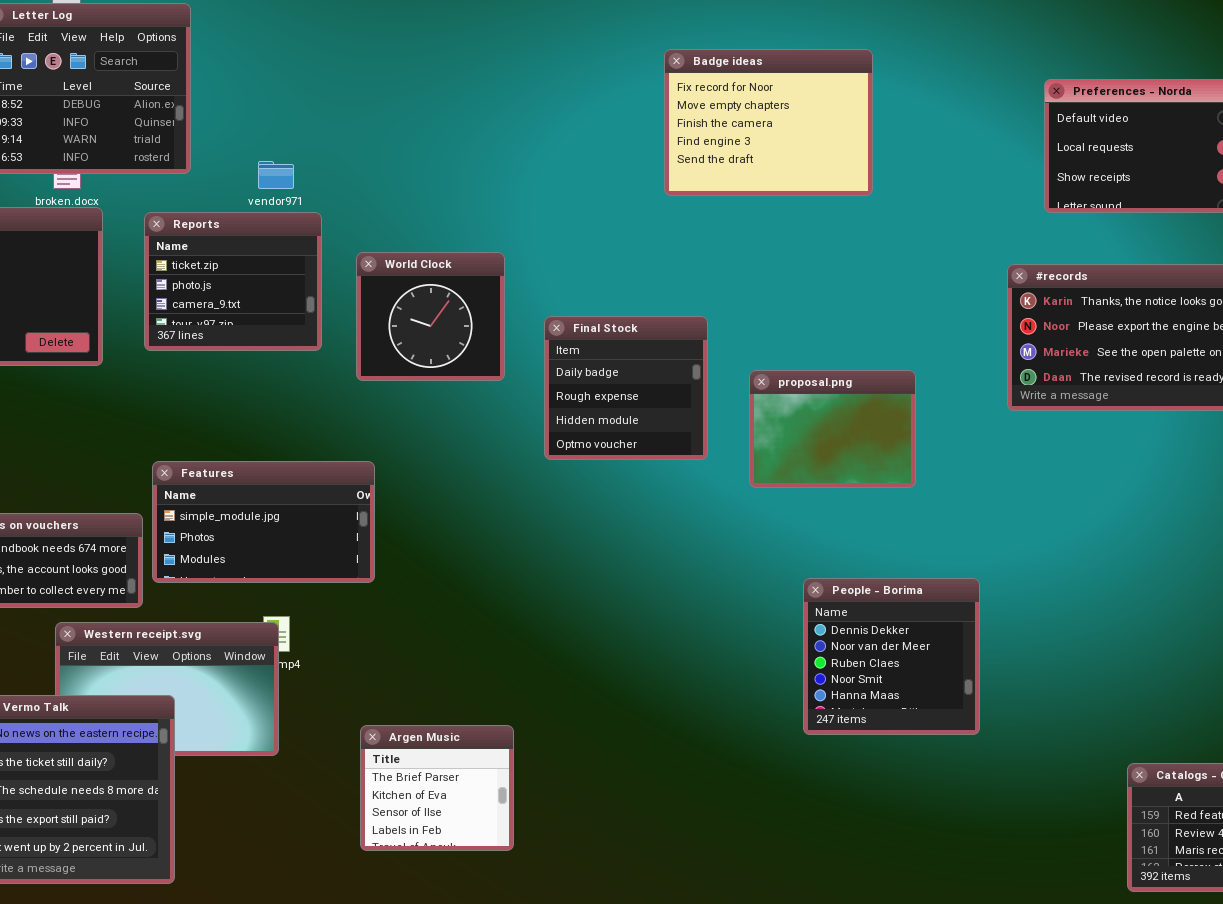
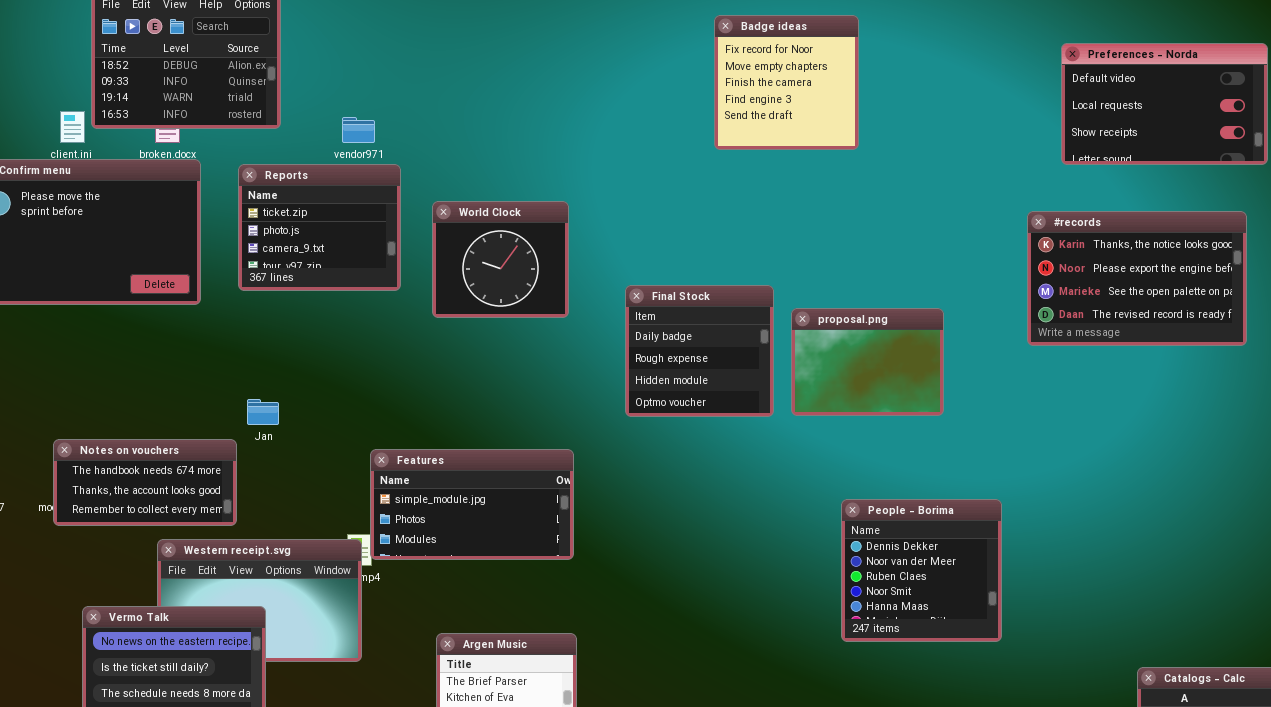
Badge ideas: [664,49,873,196] -> [714,15,859,150], resized
Final Stock: [544,316,708,460] -> [625,285,774,417], moved
Features: [152,461,375,583] -> [370,449,574,560], moved

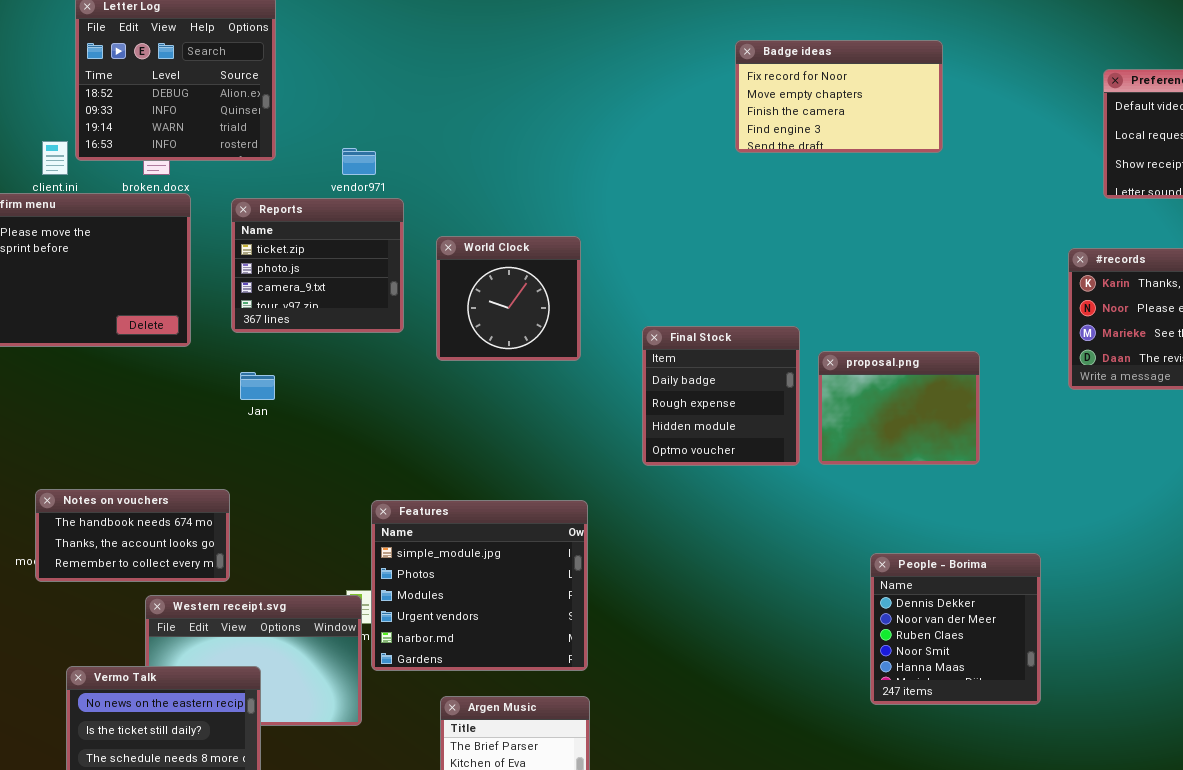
Badge ideas: [714,15,859,150] -> [735,40,943,153], resized
Jan: [247,399,279,425] -> [240,372,275,400], moved
Features: [370,449,574,560] -> [371,500,588,671], resized

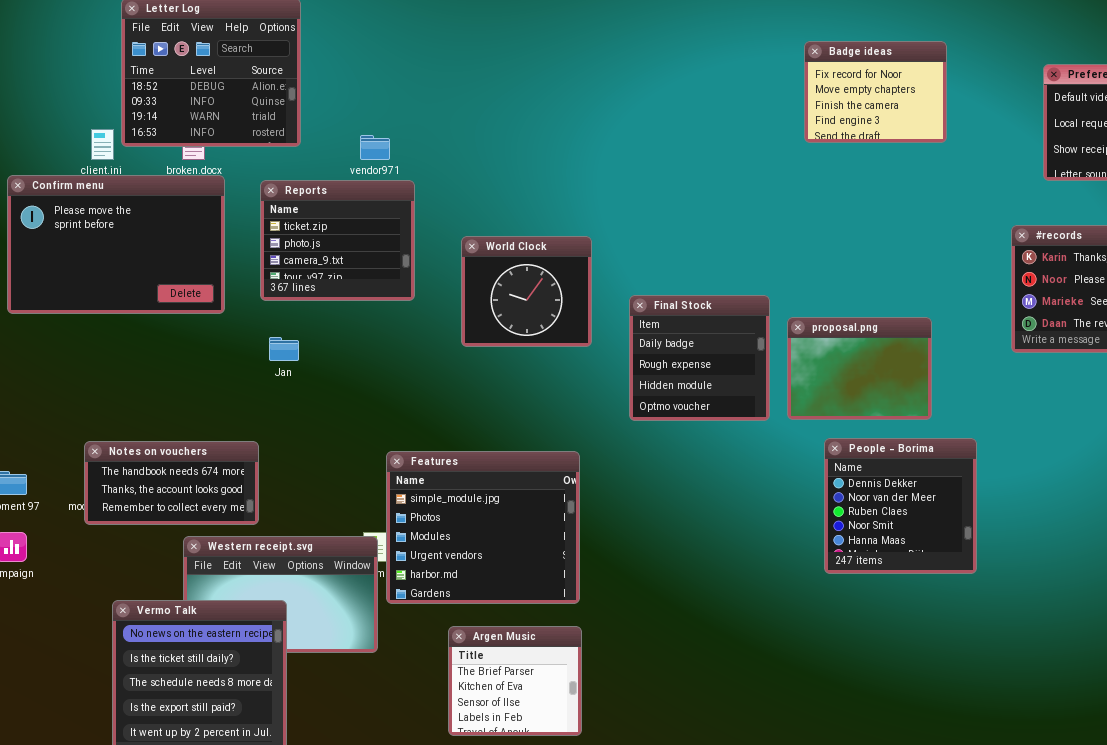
Badge ideas: [735,40,943,153] -> [804,41,947,143], moved, resized
World Clock: [436,236,581,361] -> [461,236,592,347], moved
People - Borima: [870,553,1041,705] -> [824,438,977,574], moved

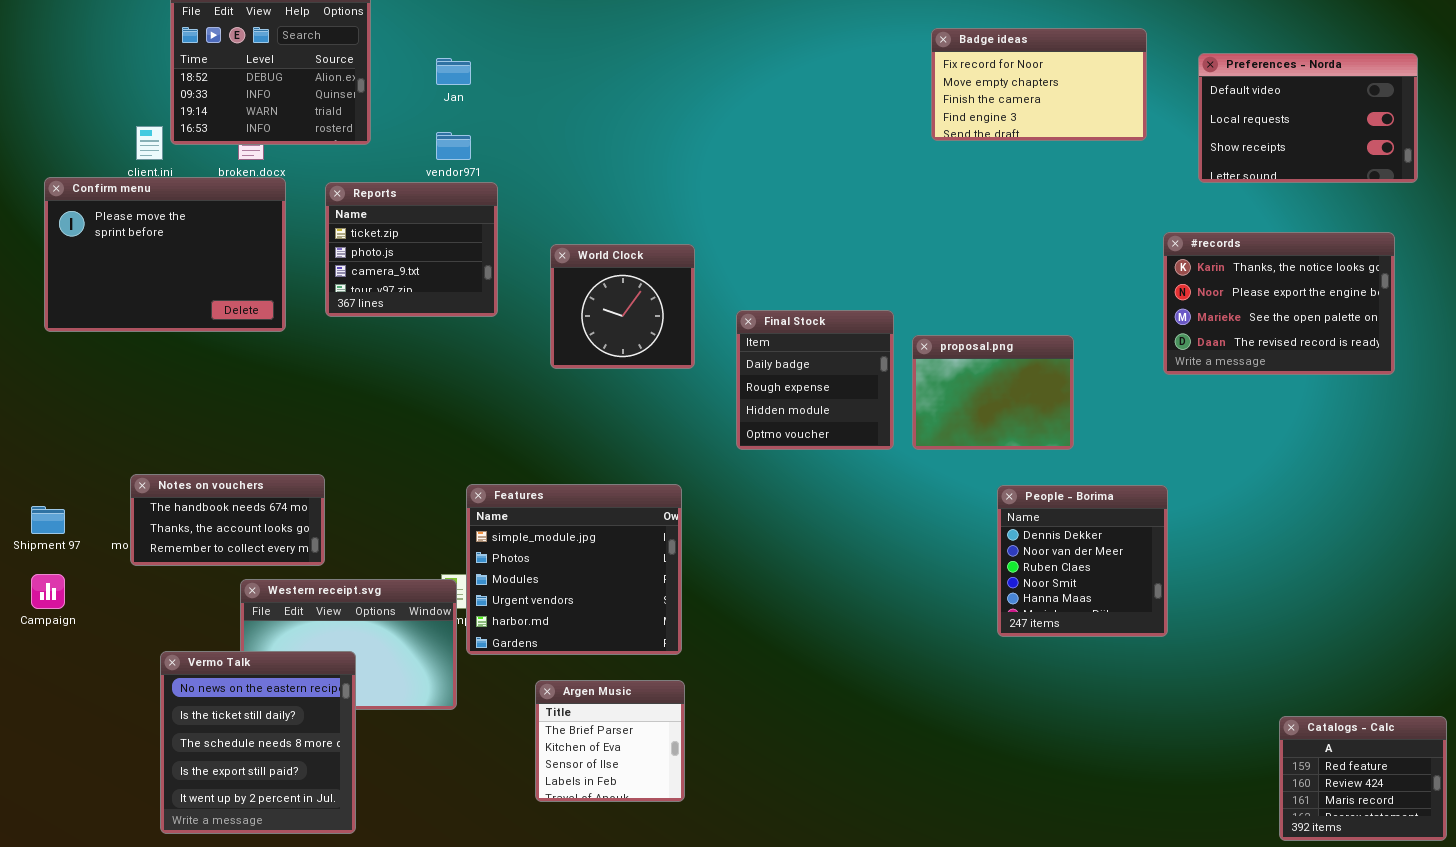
Badge ideas: [804,41,947,143] -> [931,28,1147,141], resized
Jan: [269,337,299,361] -> [436,58,471,85], moved
People - Borima: [824,438,977,574] -> [997,485,1168,637], moved

